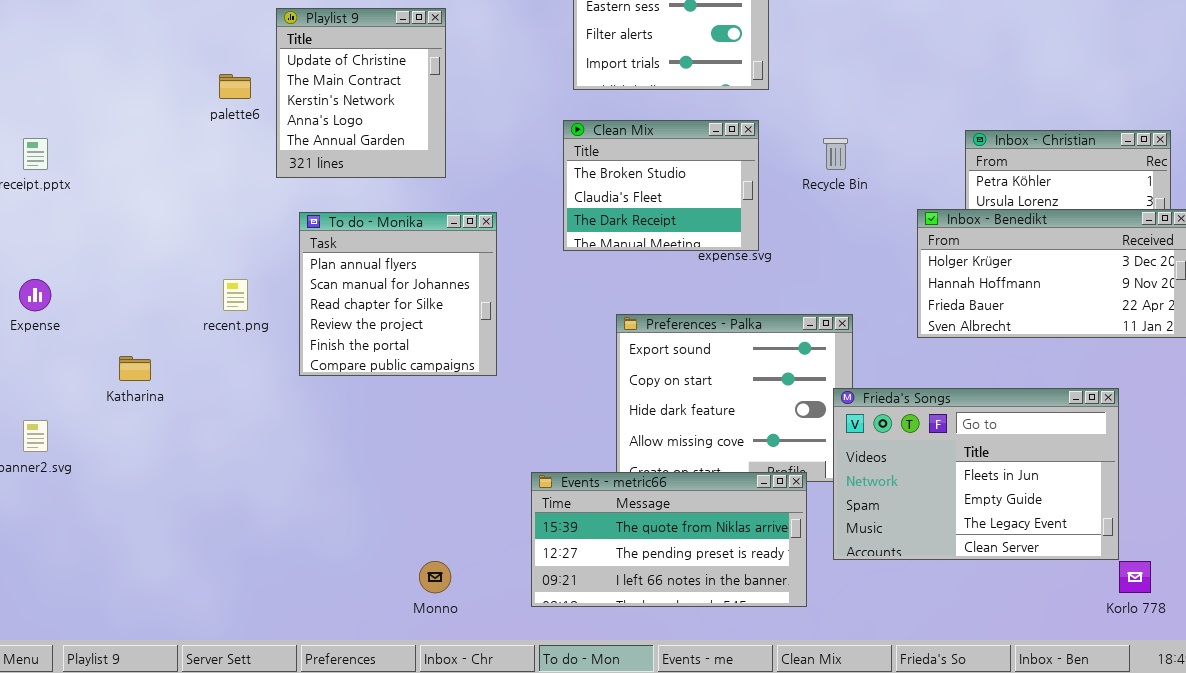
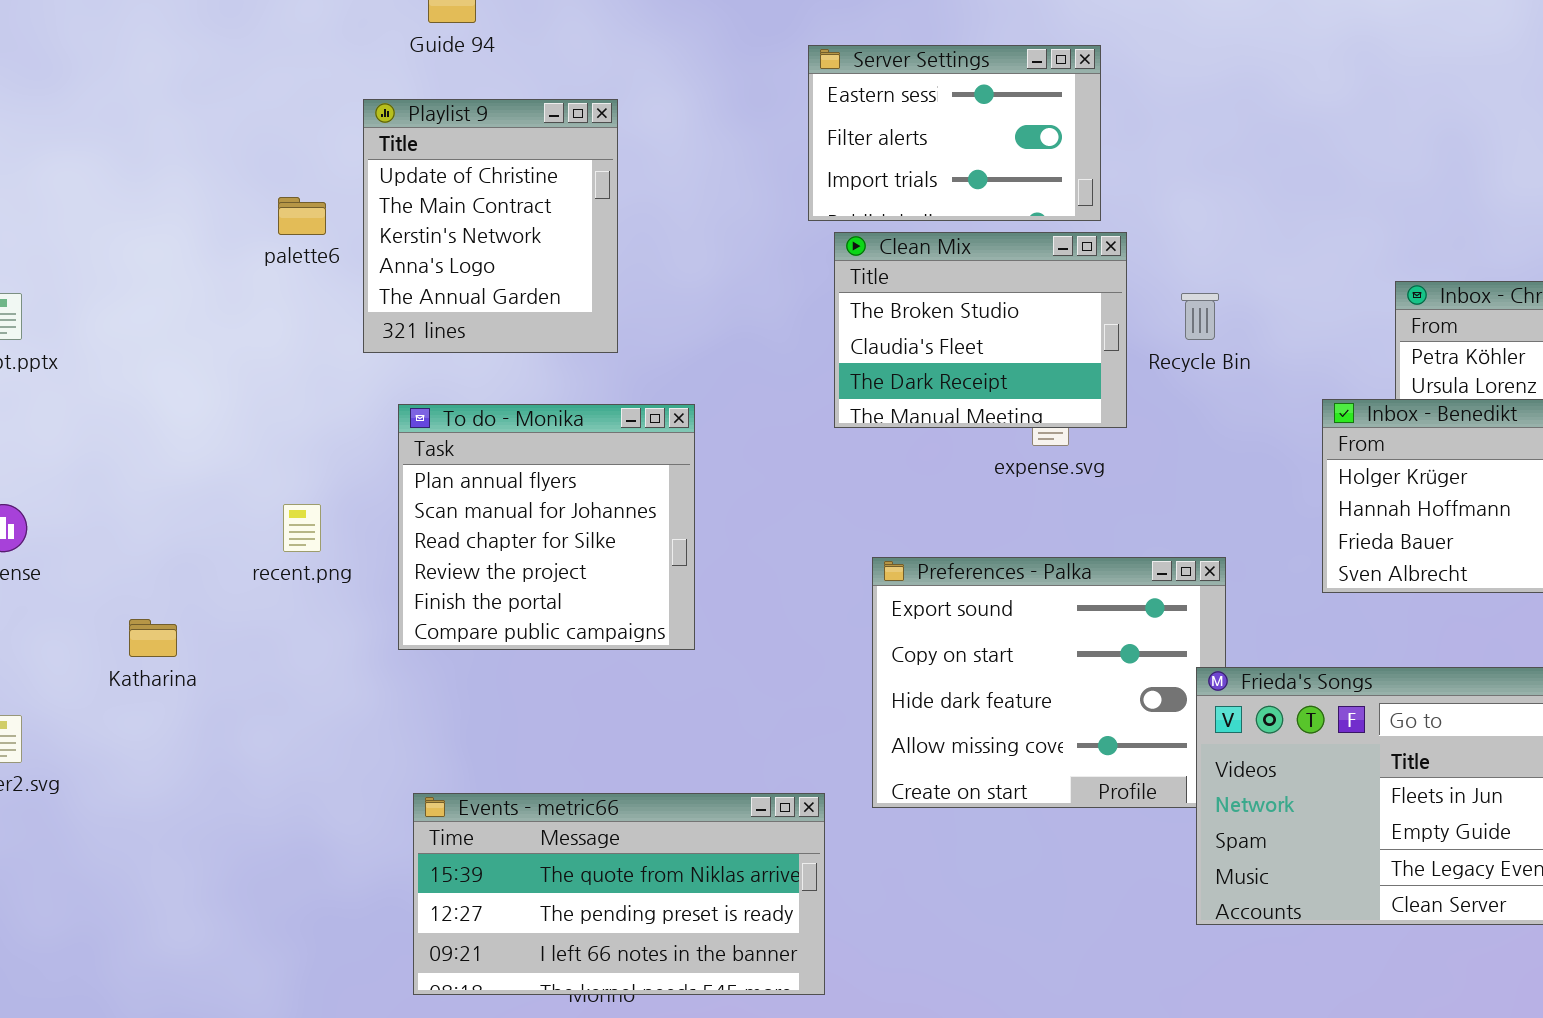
Clean Mix: [563,120,759,251] -> [834,232,1127,428], moved
Events - metric66: [531,472,807,607] -> [413,793,825,995], moved

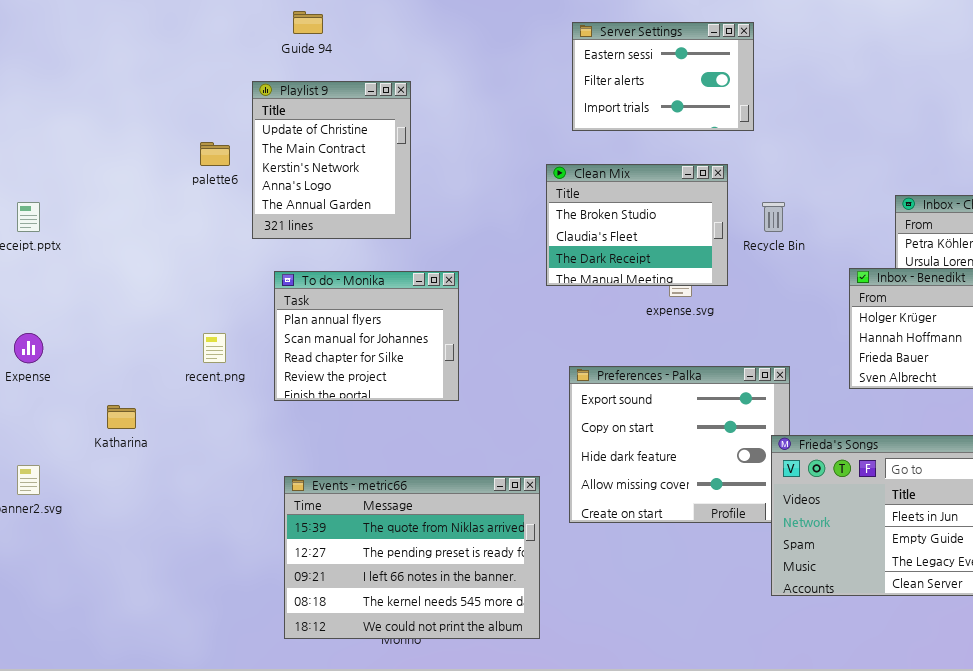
Server Settings: [808,45,1101,221] -> [572,22,754,131], moved
To do - Monika: [398,404,695,650] -> [274,271,459,401], resized
Events - metric66: [413,793,825,995] -> [284,476,540,639], resized

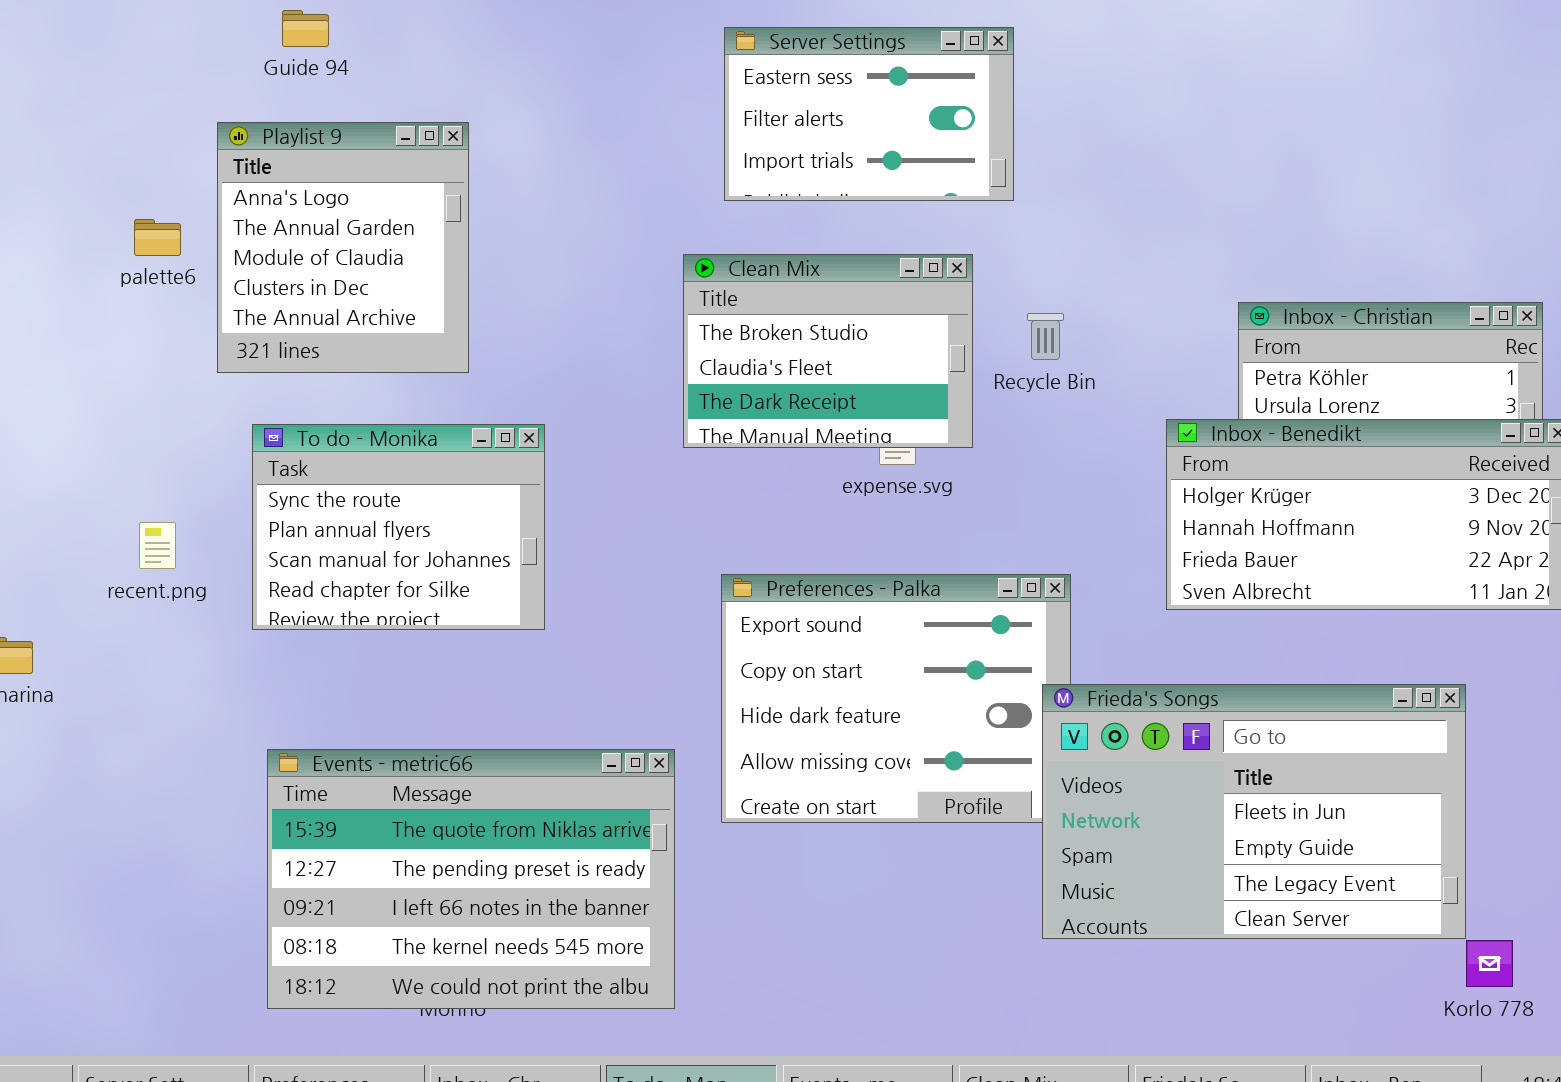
Playlist 9: [252,81,411,239] -> [217,122,469,373], scrolled down 3 rows
To do - Monika: [274,271,459,401] -> [252,424,545,630], scrolled up 1 row

